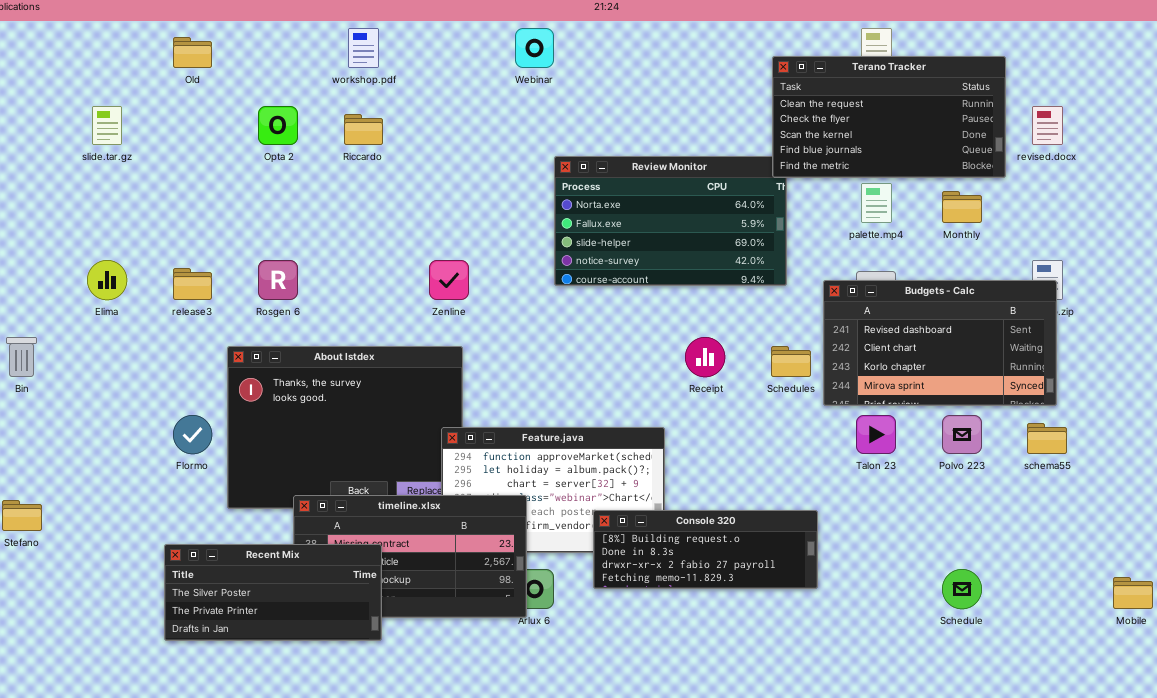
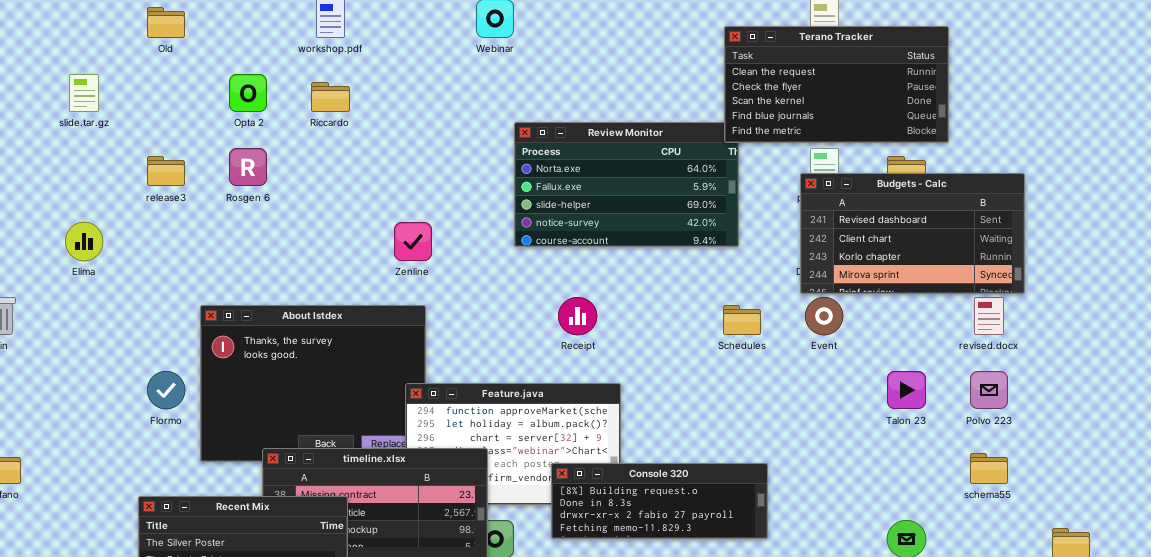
revised.docx: [1032,106,1063,145] -> [974,297,1004,335], moved
Rosgen 6: [258,260,298,300] -> [229,148,267,186], moved
release3: [173,268,212,300] -> [147,156,185,186], moved
Budgets - Calc: [823,280,1057,406] -> [800,173,1025,294], moved
Receipt: [685,337,725,377] -> [558,297,597,335], moved
Talon 23: [856,415,896,454] -> [887,371,926,409], moved
Polvo 223: [942,415,982,454] -> [970,371,1008,409], moved
schema55: [1027,423,1067,454] -> [970,453,1008,484], moved

